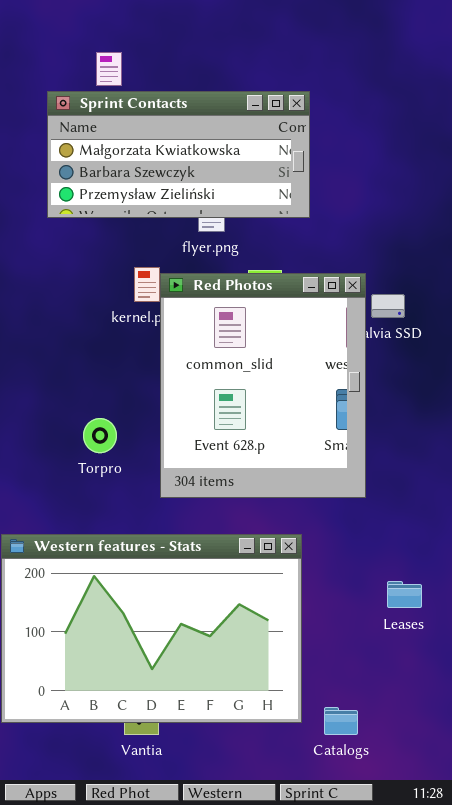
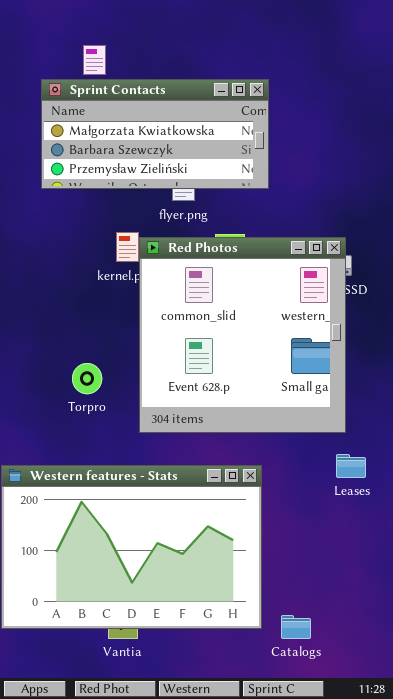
Red Photos: [160,273,366,498] -> [139,237,346,433], resized
Leases: [387,581,422,608] -> [336,454,366,478], moved

